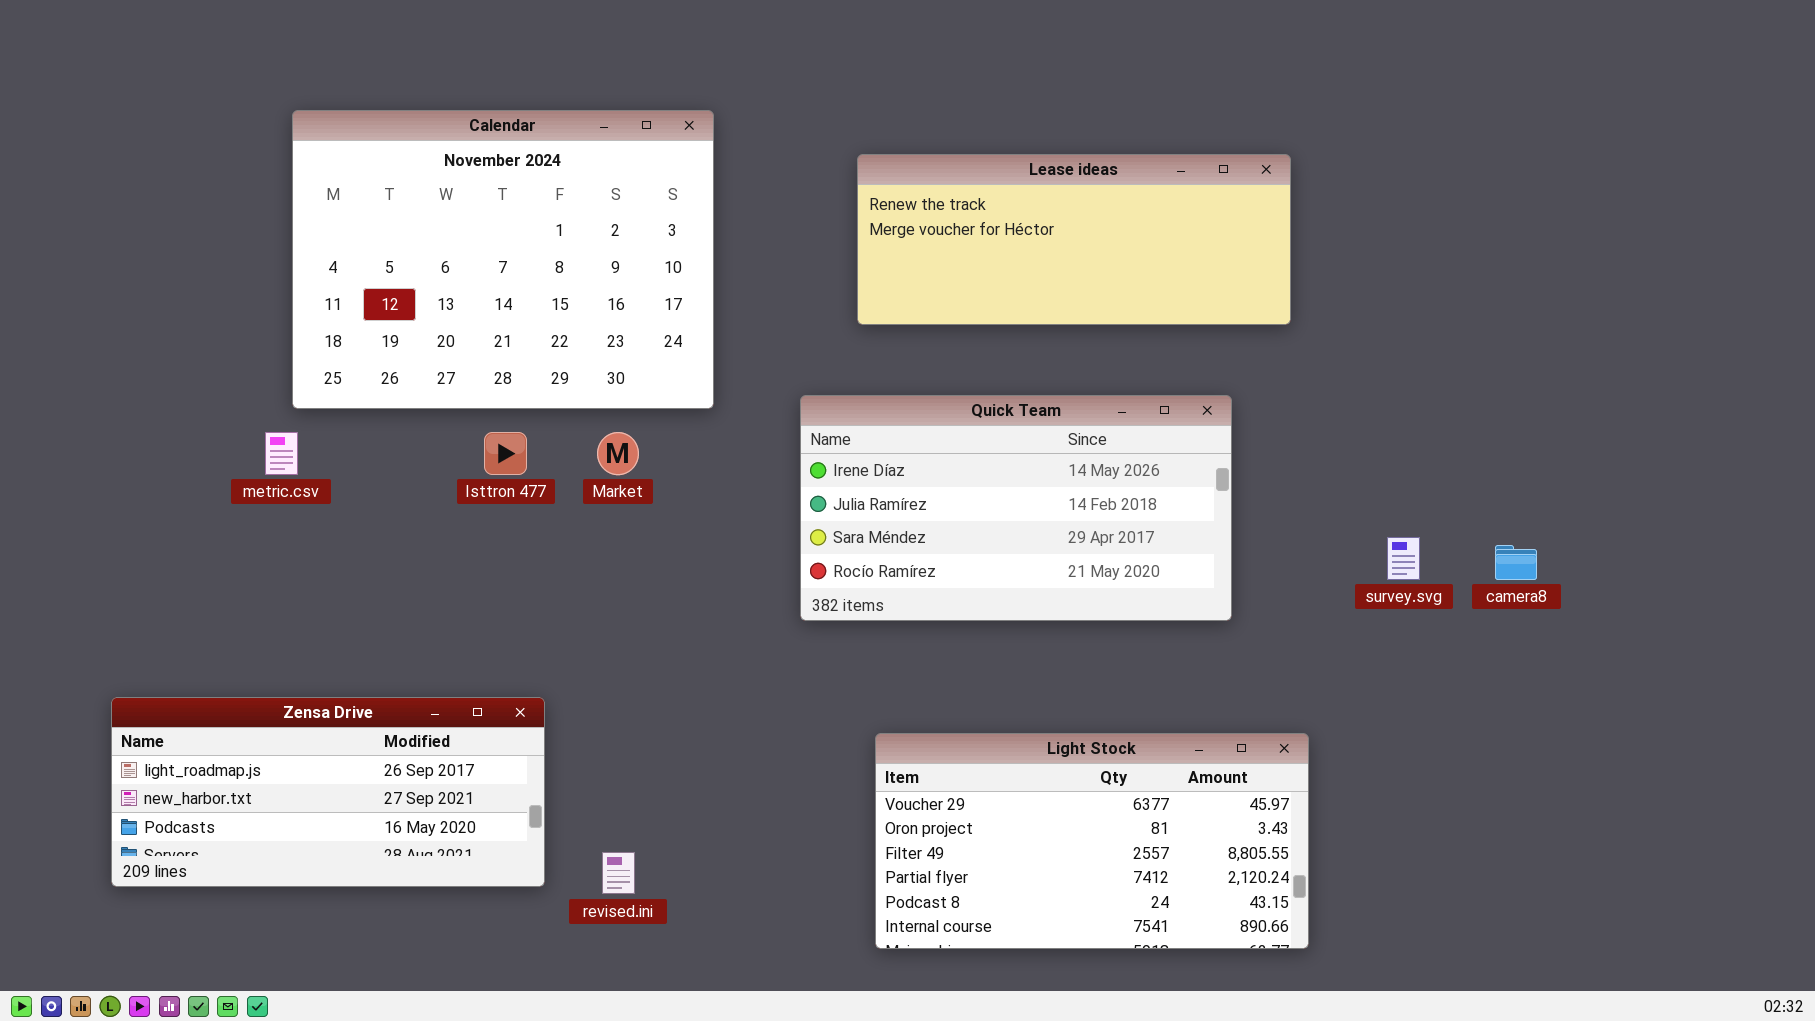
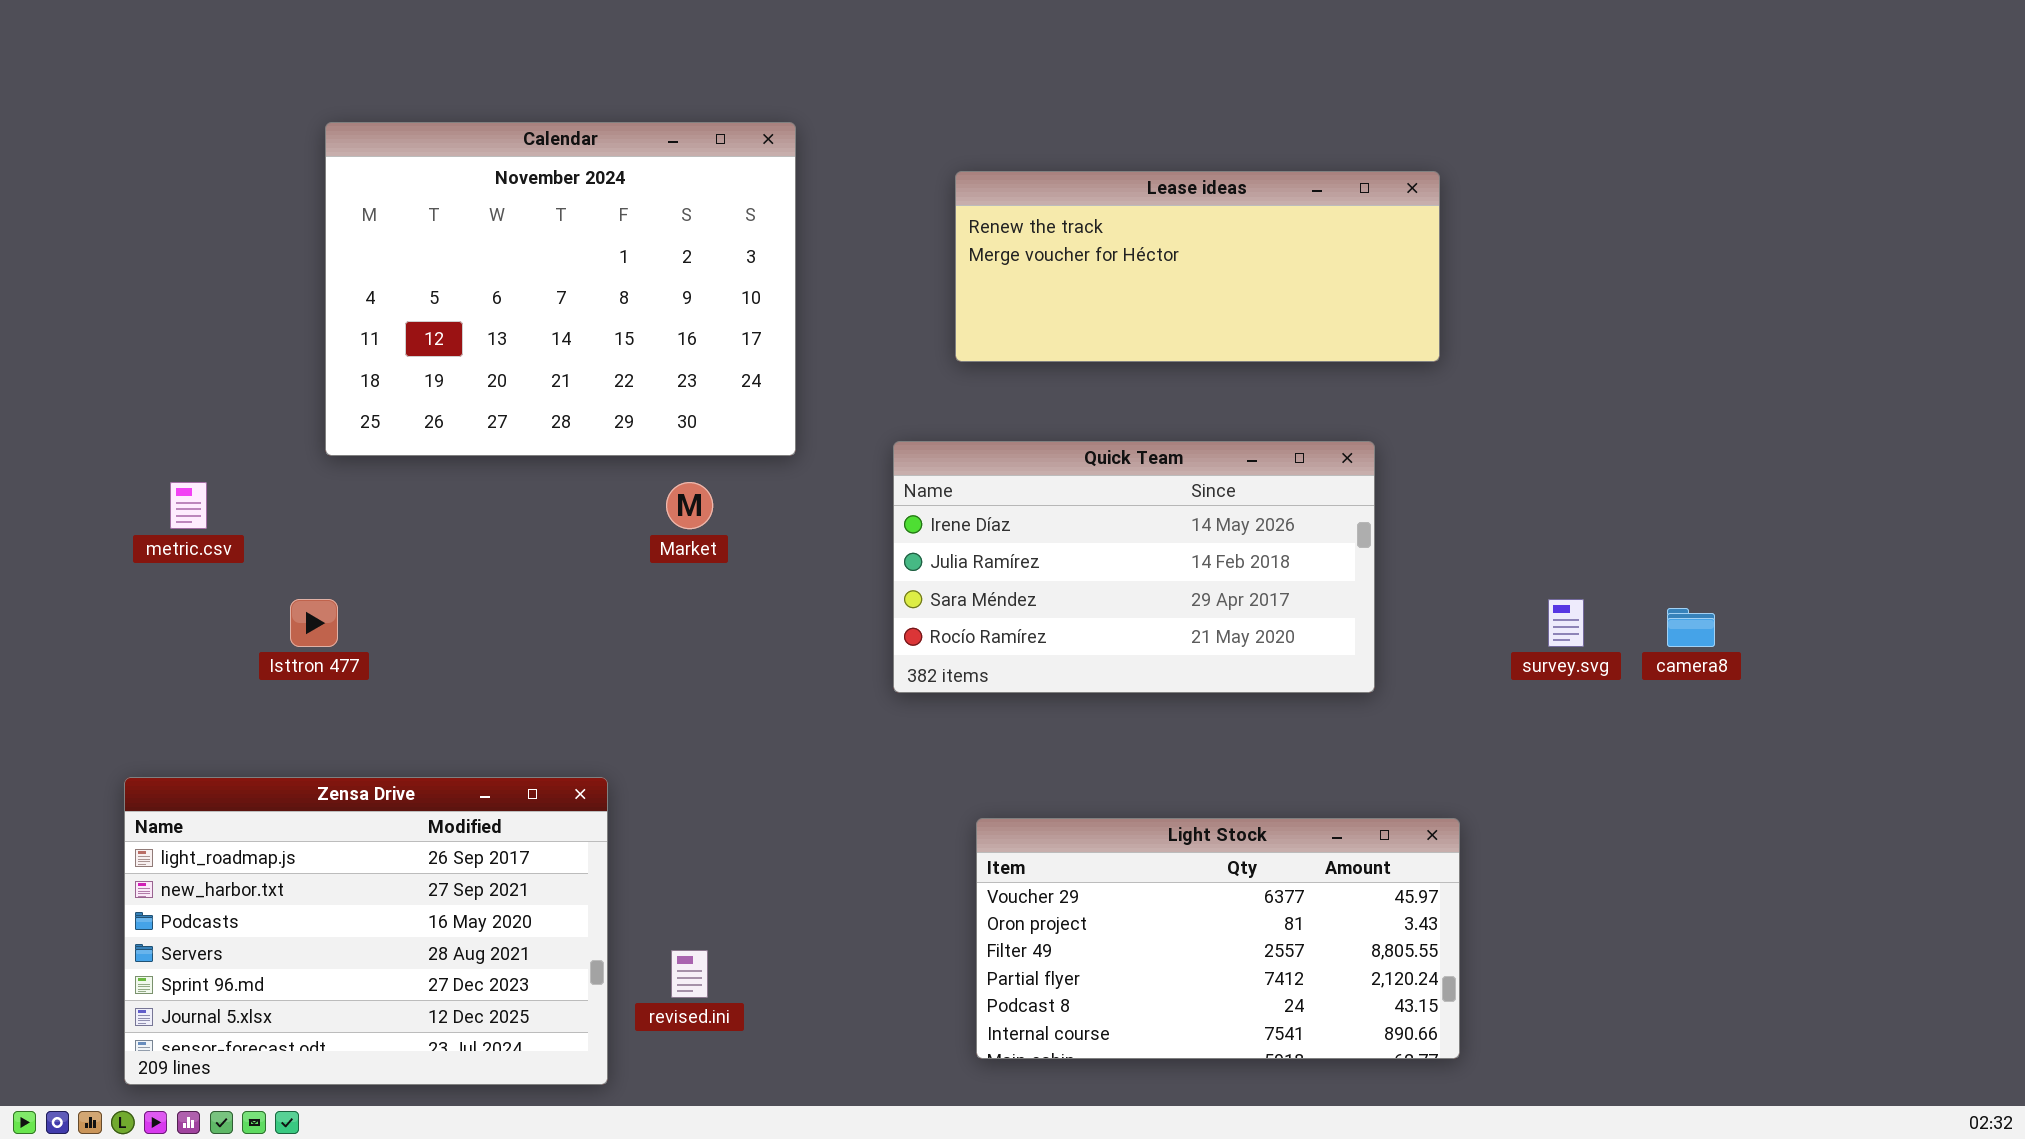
metric.csv: [265,432,298,475] -> [170,482,207,529], moved
Isttron 477: [484,432,527,475] -> [290,599,338,647], moved
Zensa Drive: [111,697,545,887] -> [124,777,608,1085], resized

